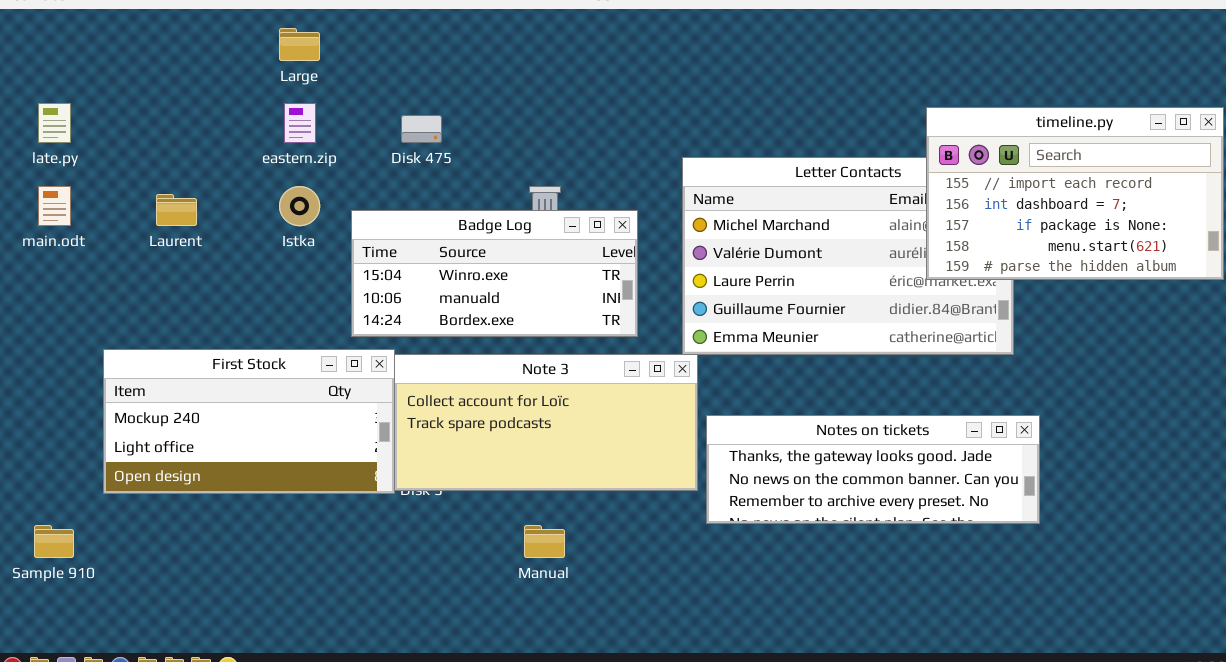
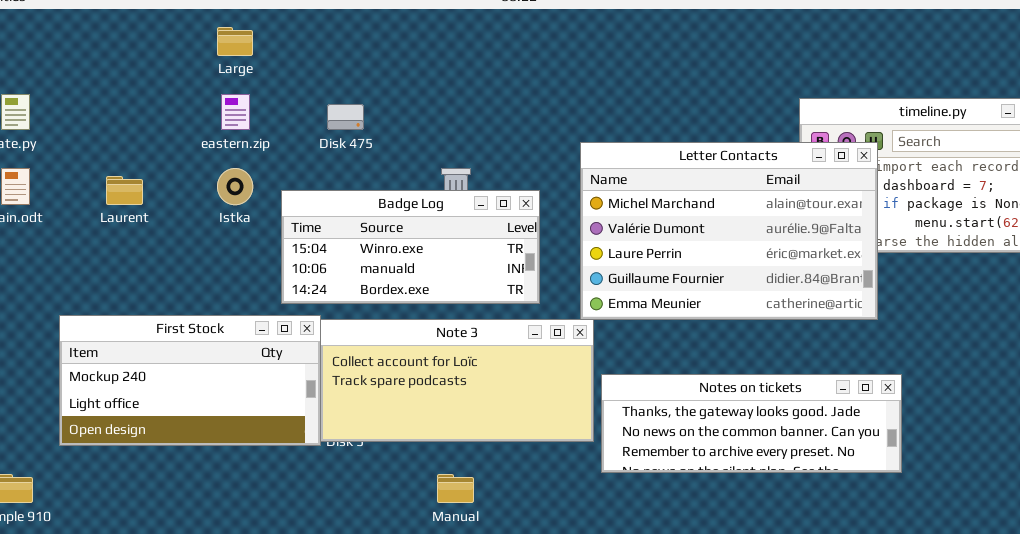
Letter Contacts: [682,157,1014,355] -> [580,142,878,320], raised

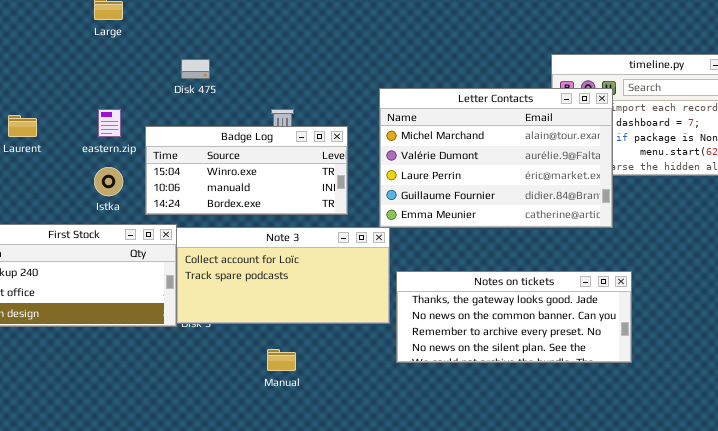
eastern.zip: [221,94,250,130] -> [98,109,121,137], moved
Istka: [217,168,253,205] -> [94,167,123,196], moved
Notes on tickets: [601,374,902,473] -> [396,271,632,363], resized

